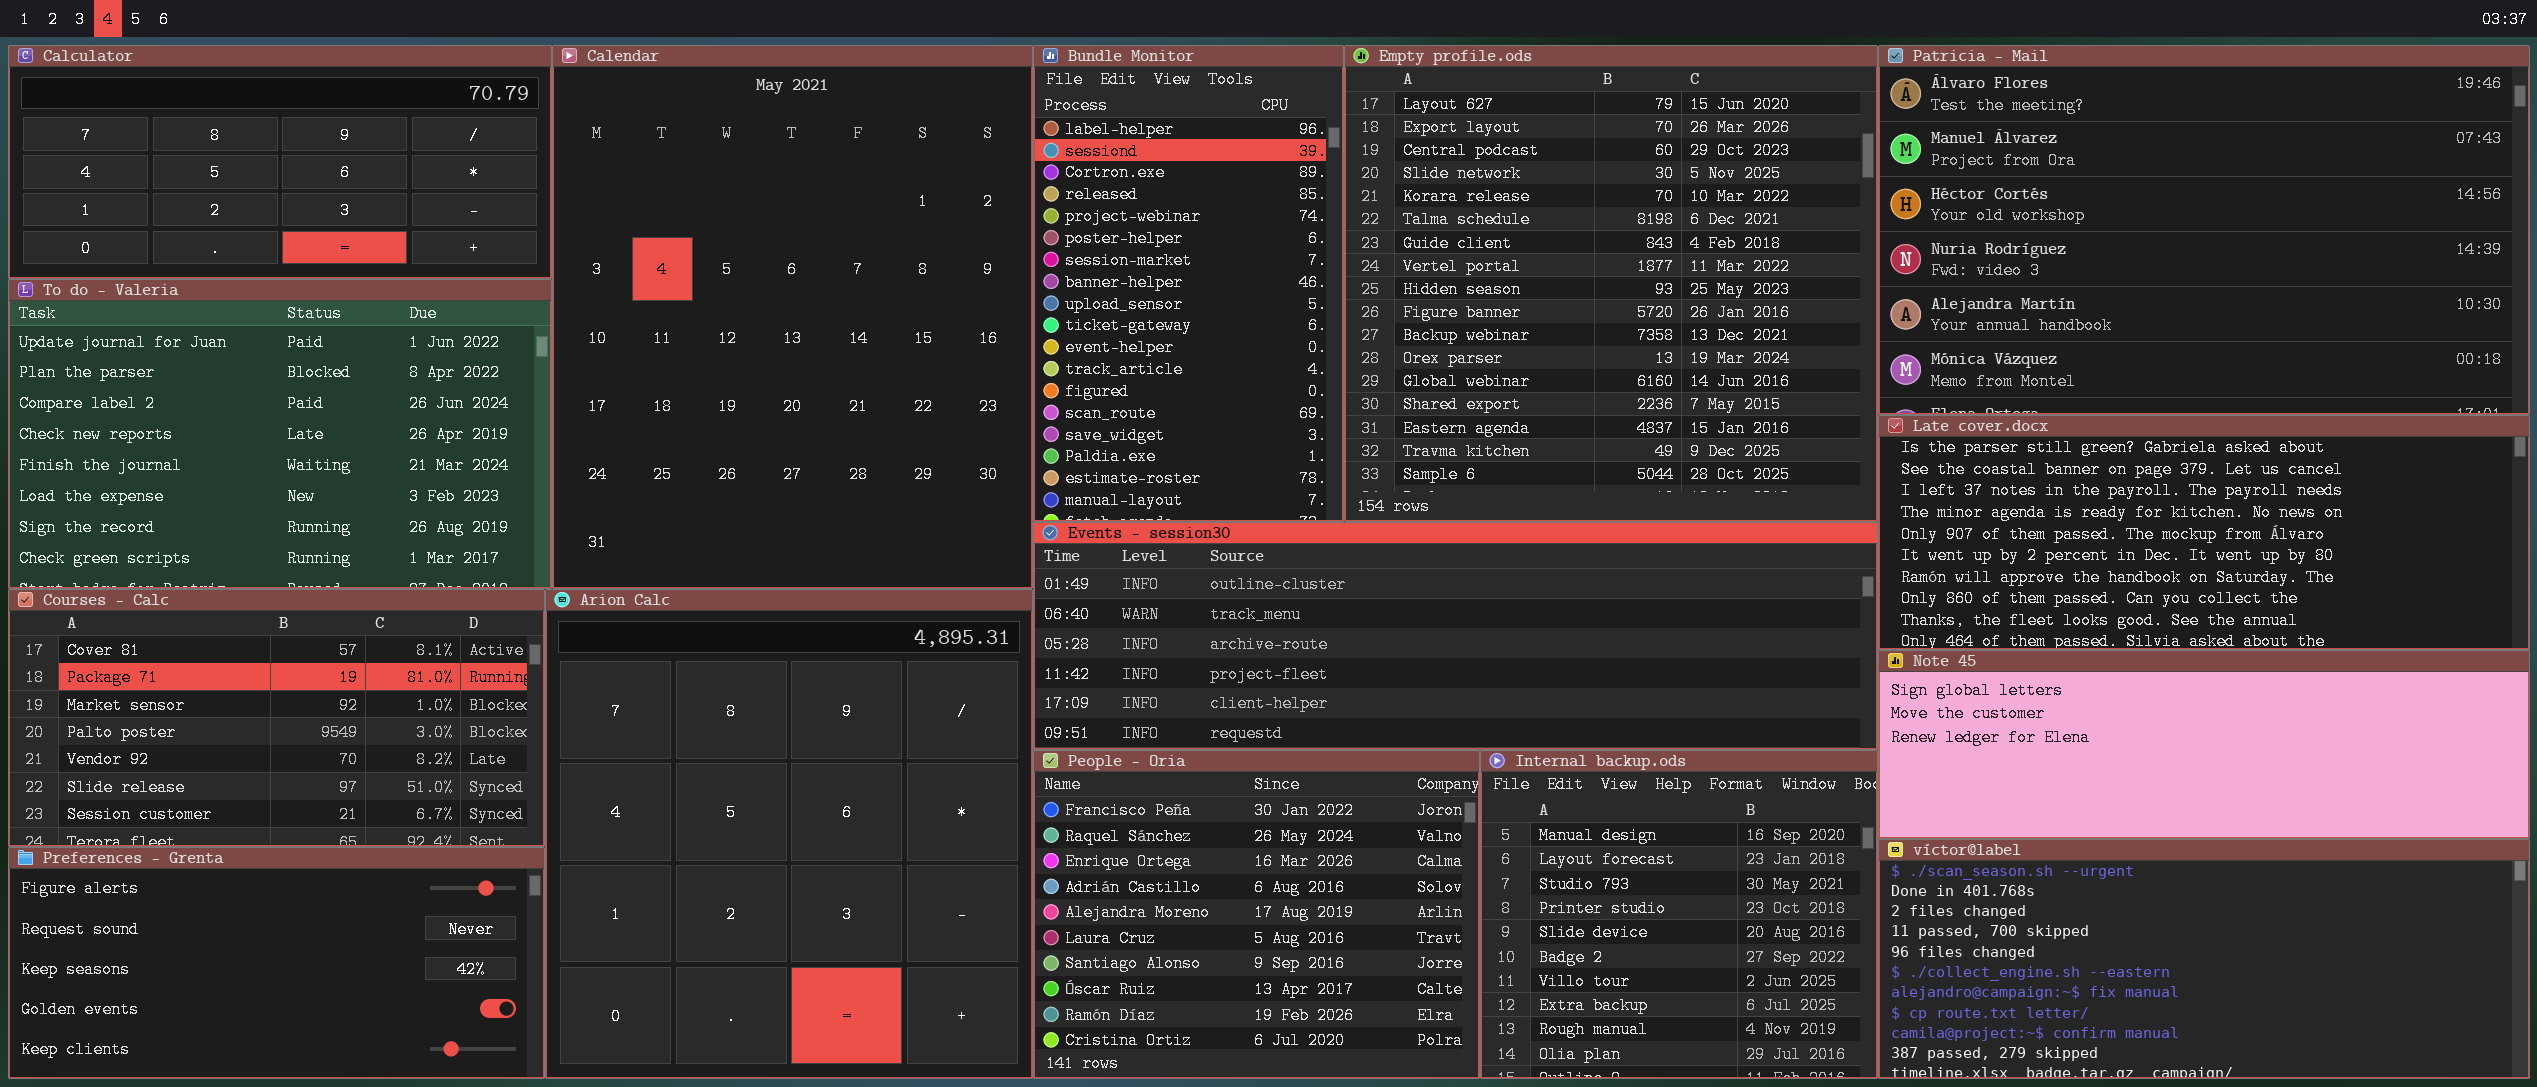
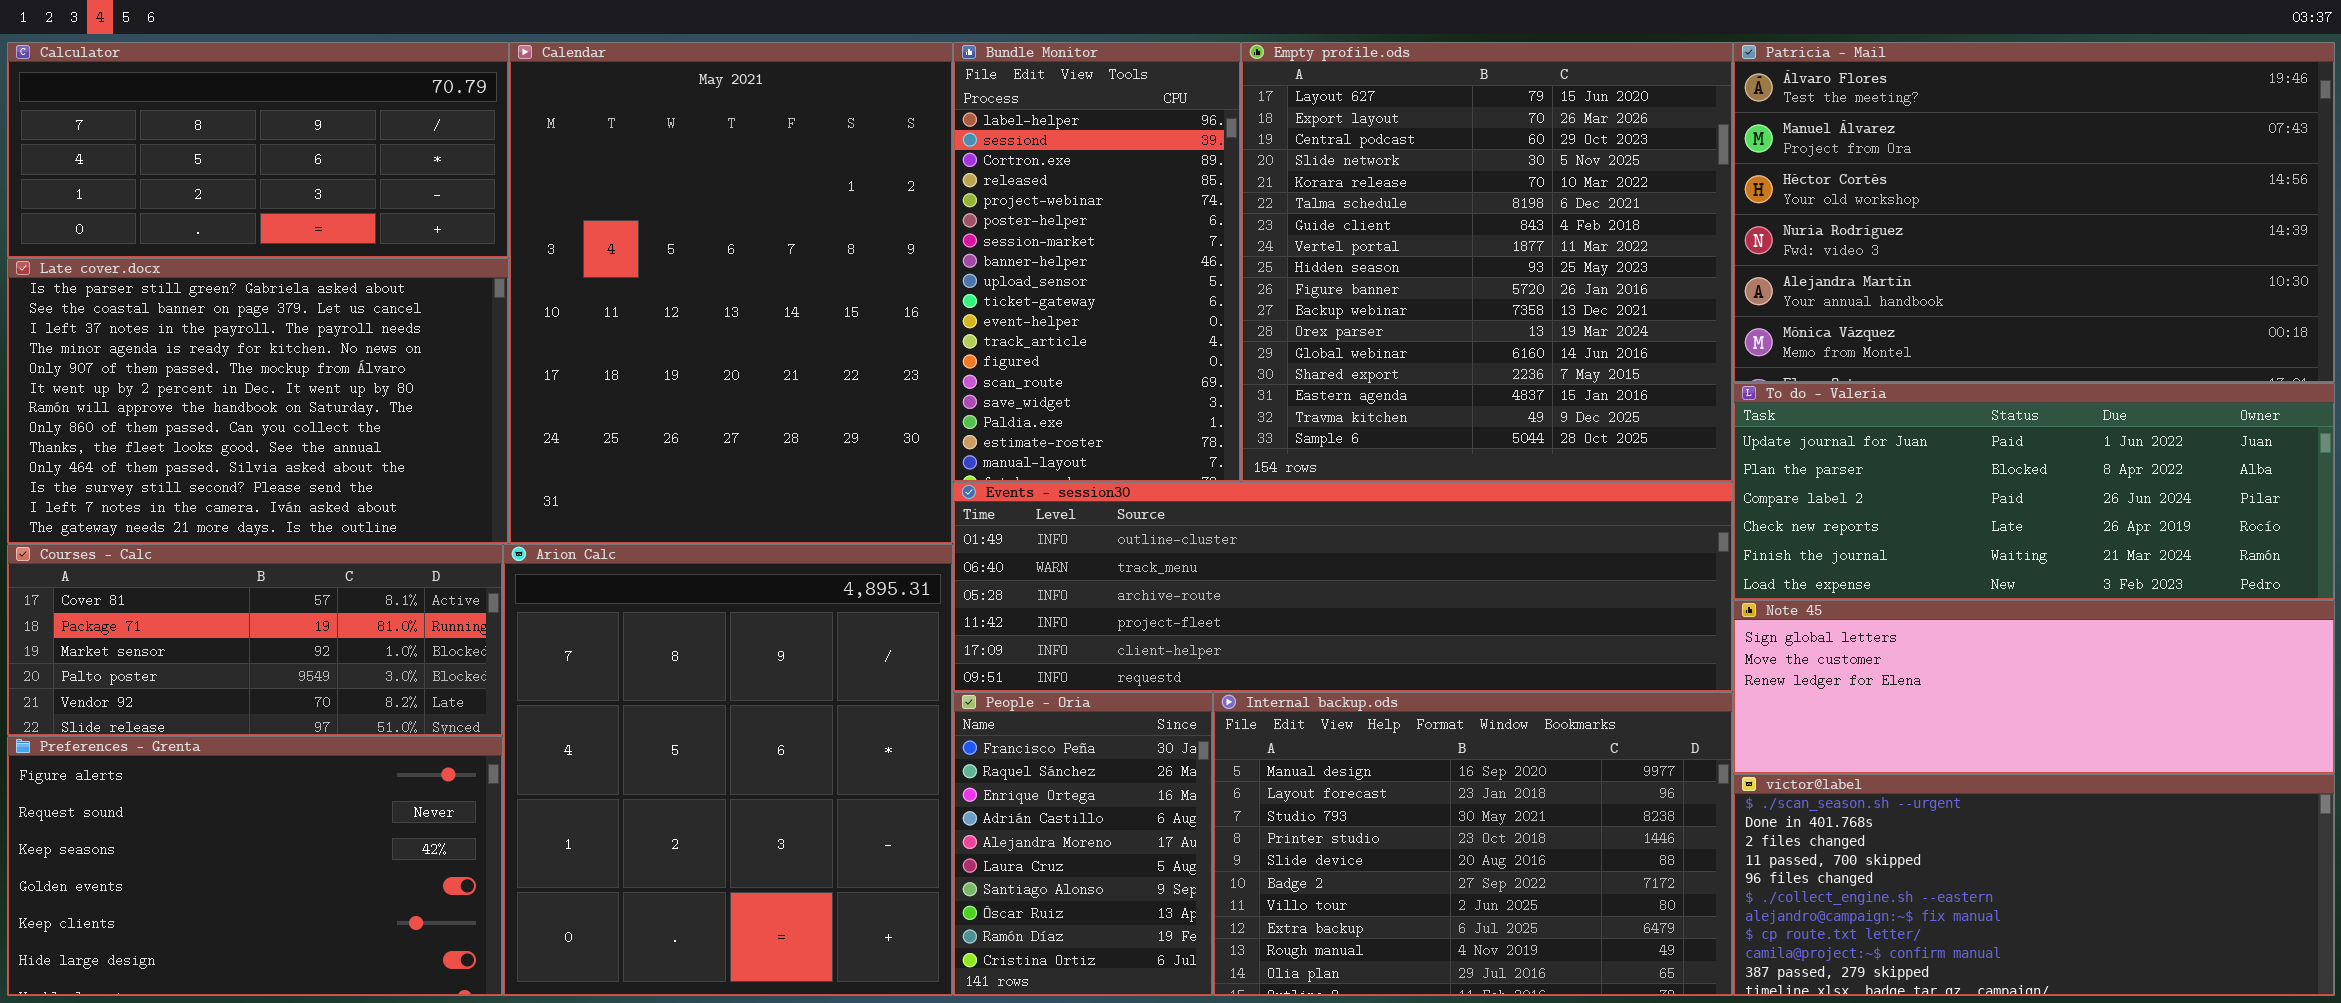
To do - Valeria: [8,279,552,589] -> [1733,383,2335,600], moved, resized
Late cover.docx: [1878,415,2530,650] -> [7,258,509,544], moved, resized
Courses - Calc: [8,589,545,847] -> [7,544,503,736], resized
People - Oria: [1033,750,1480,1079] -> [953,692,1213,996], resized
Internal backup.ods: [1480,750,1878,1079] -> [1213,692,1733,996], resized
Preferences - Grenta: [8,847,545,1079] -> [7,736,503,996], resized

